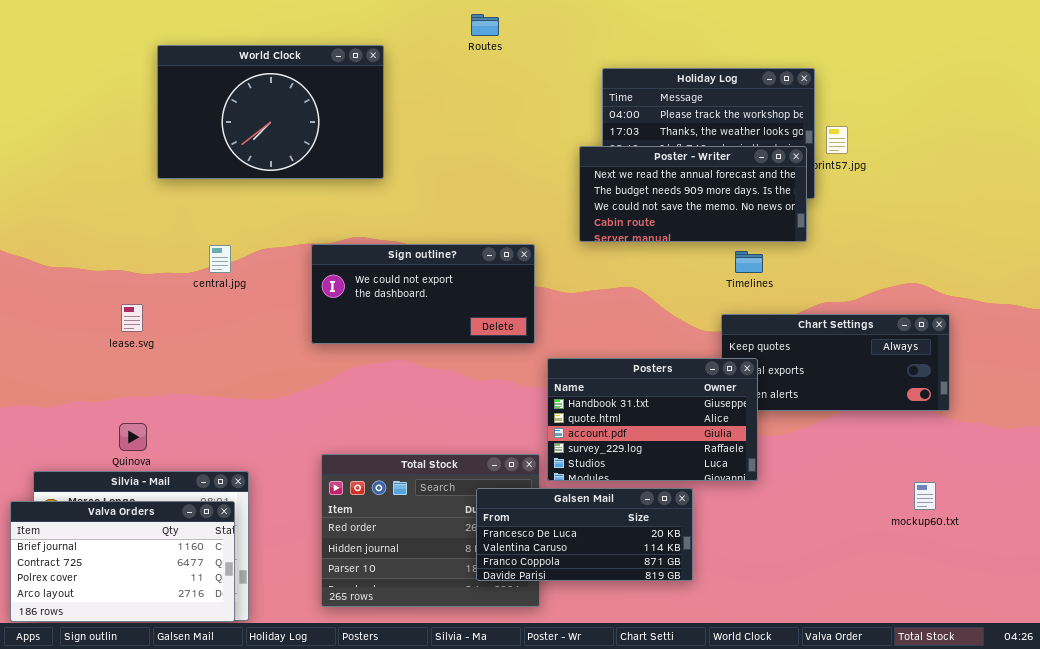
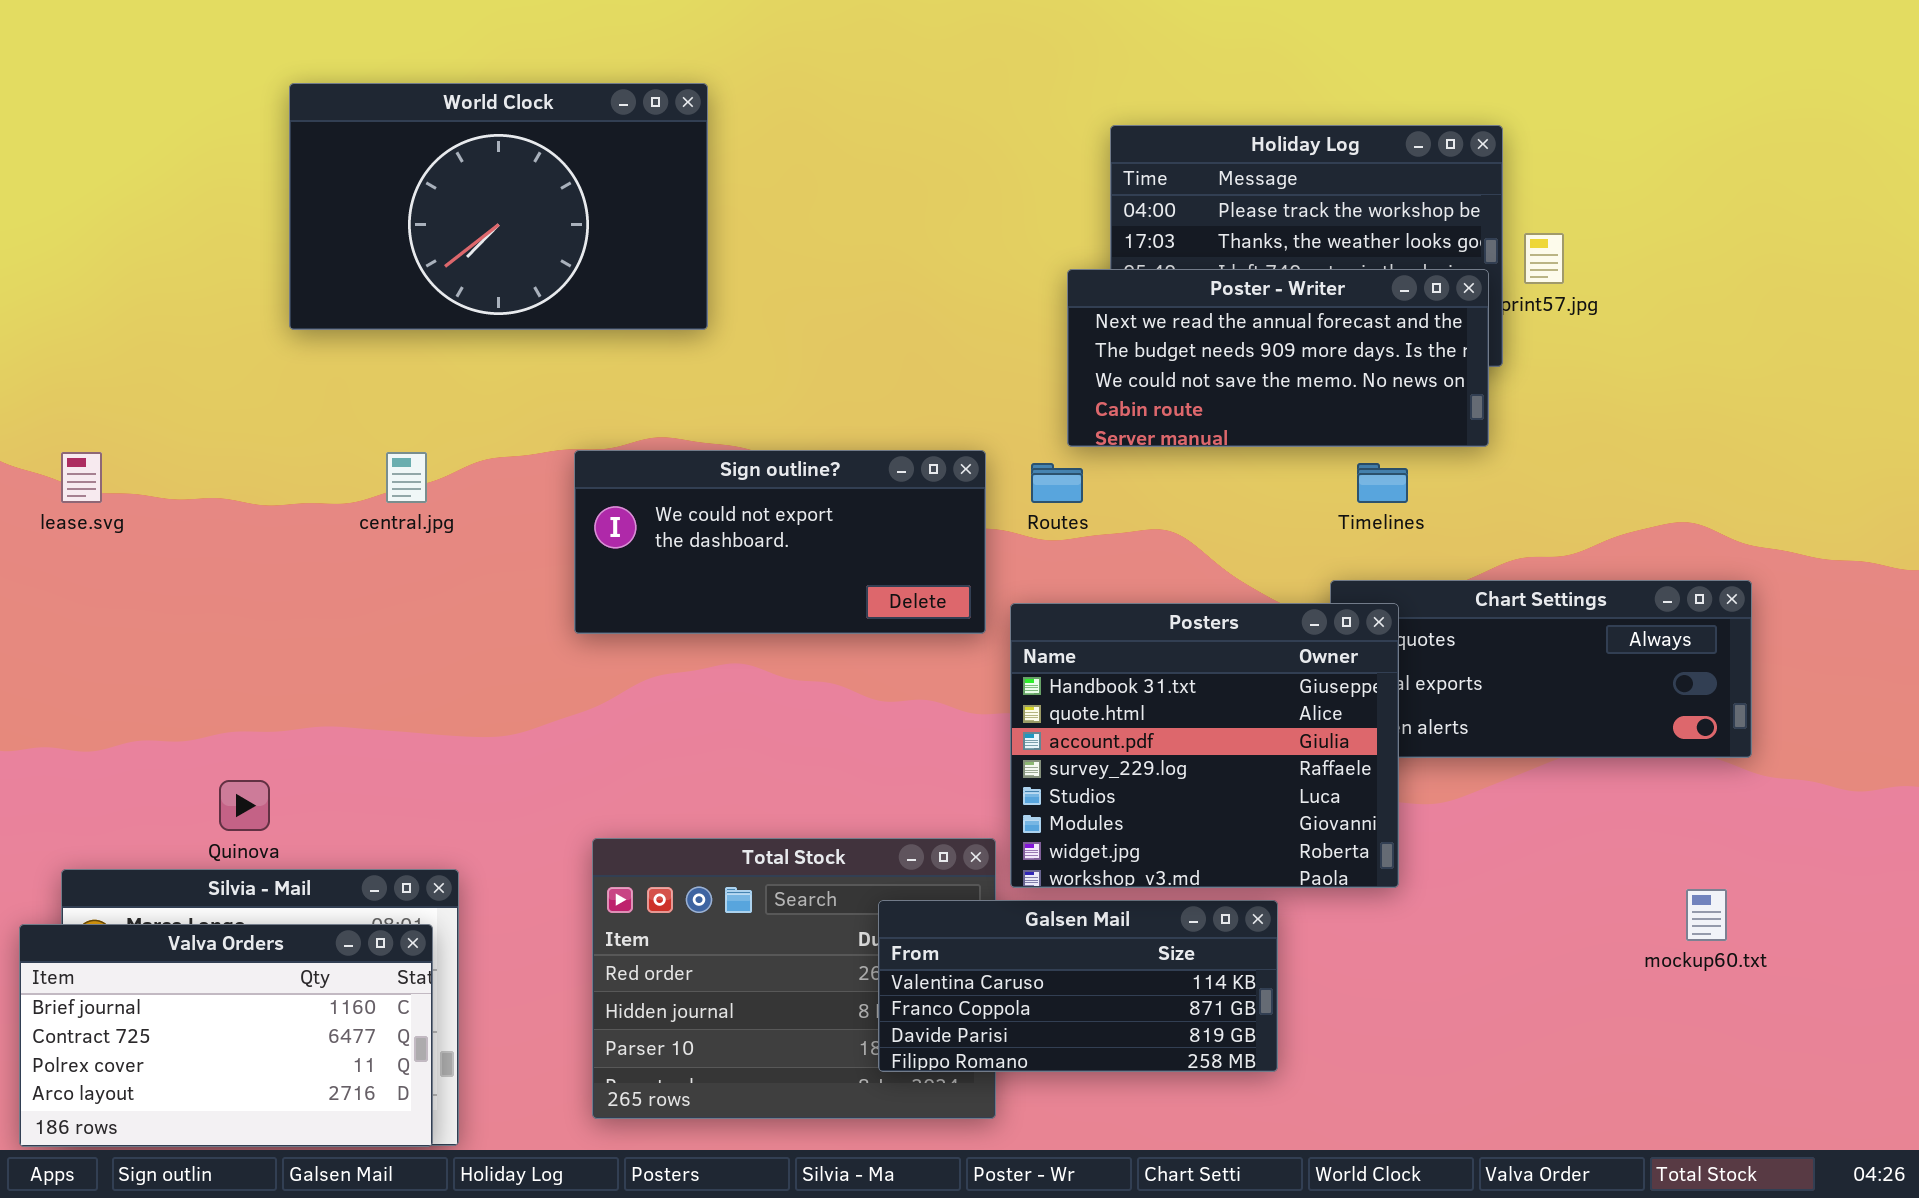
Routes: [471,14,499,36] -> [1031,463,1083,503], moved
lease.svg: [121,304,143,332] -> [61,452,102,503], moved
Posters: [547,358,758,481] -> [1010,603,1399,888], resized
Galsen Mail: [476,488,693,581] -> [878,900,1278,1072], scrolled down 1 row

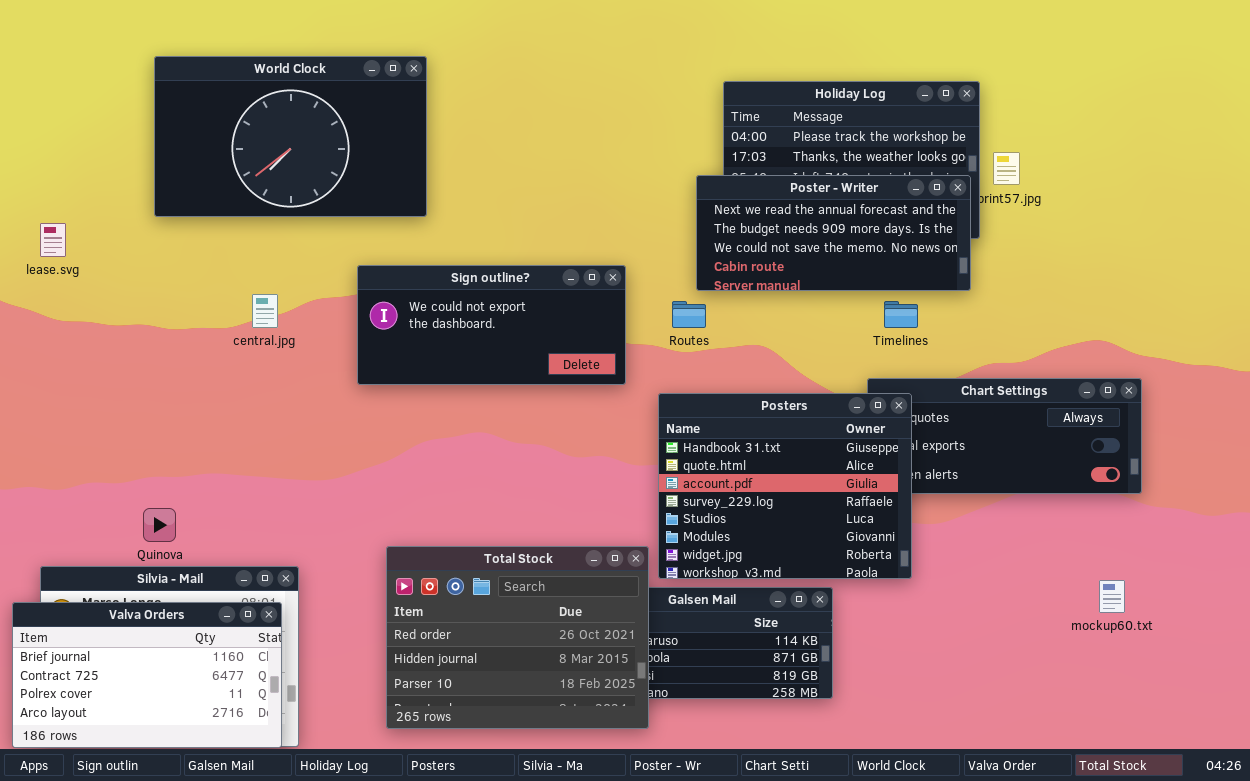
World Clock: [289,83,708,330] -> [154,56,427,217], moved
Sign outline?: [574,450,986,634] -> [357,265,626,385], moved
lease.svg: [61,452,102,503] -> [40,223,66,257], moved
Total Stock: [592,838,996,1119] -> [386,546,649,729], raised

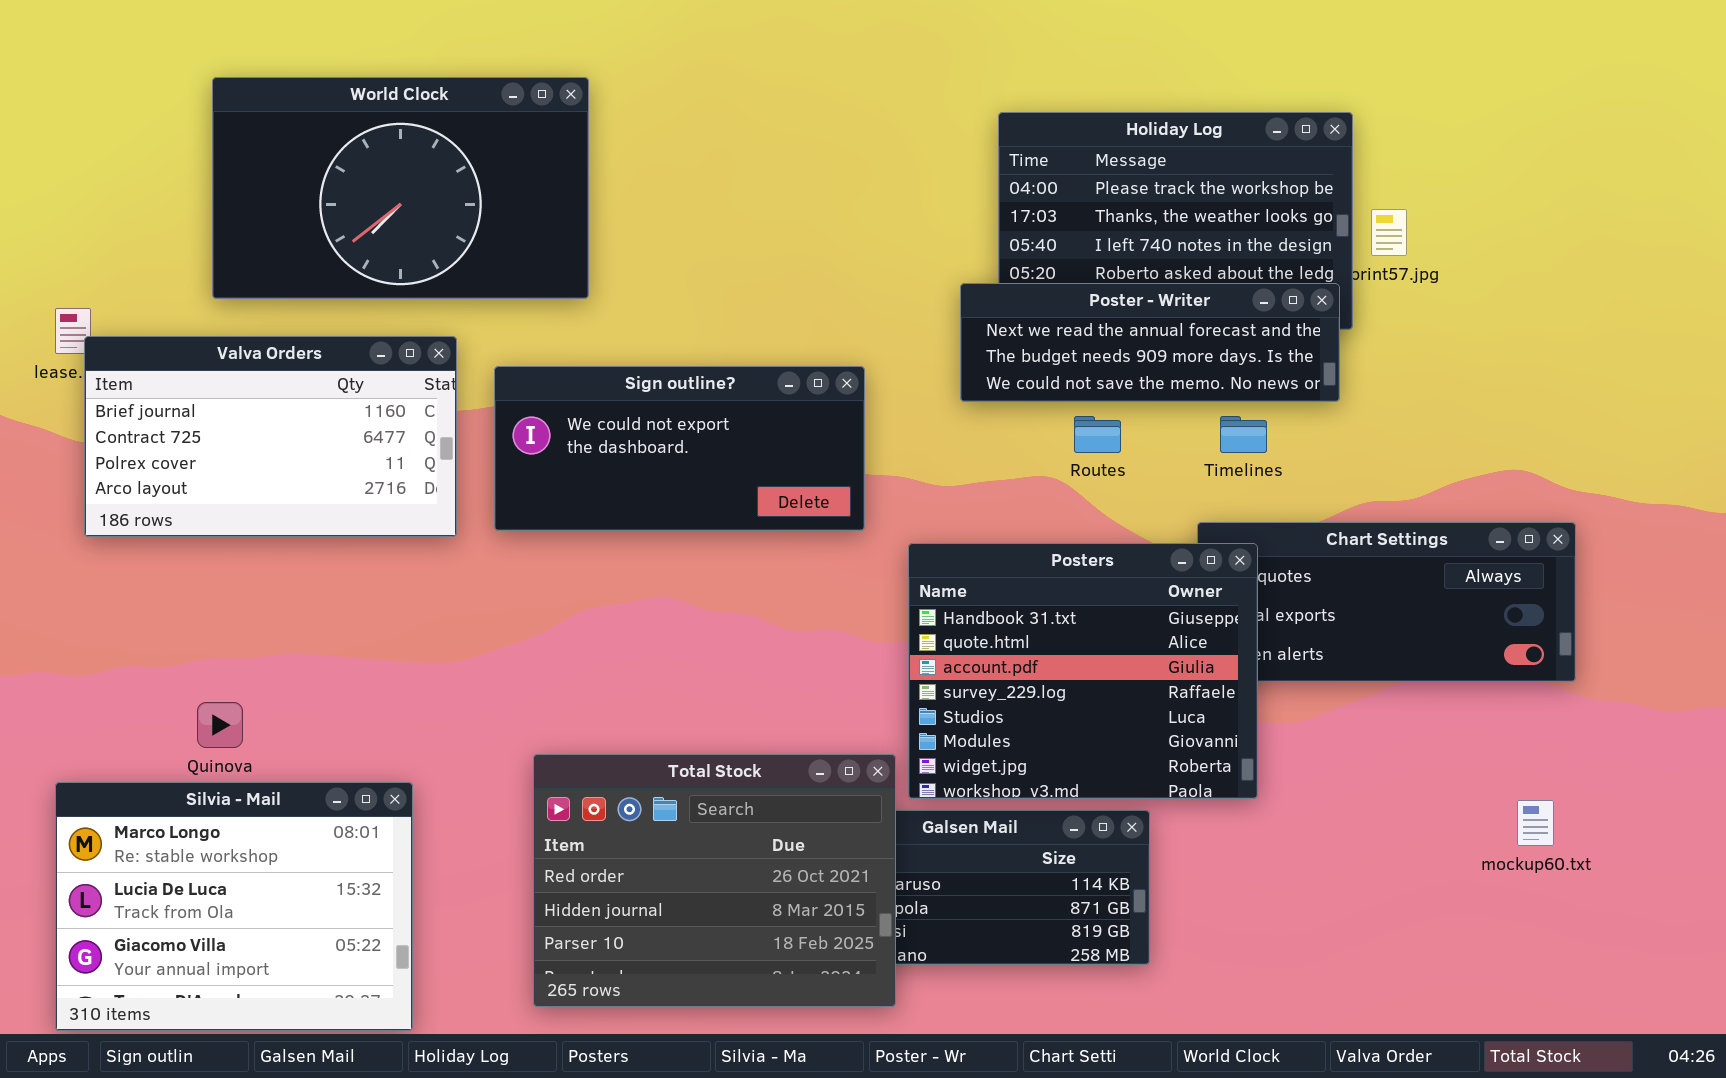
Poster - Writer: [696,175,971,291] -> [960,283,1340,402], resized
Routes: [672,301,706,328] -> [1074,416,1121,453], moved
Valva Orders: [12,602,282,748] -> [84,336,457,537], moved

